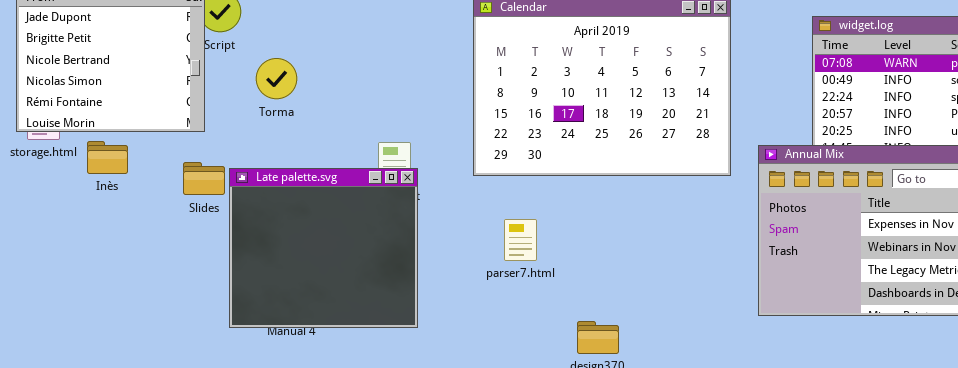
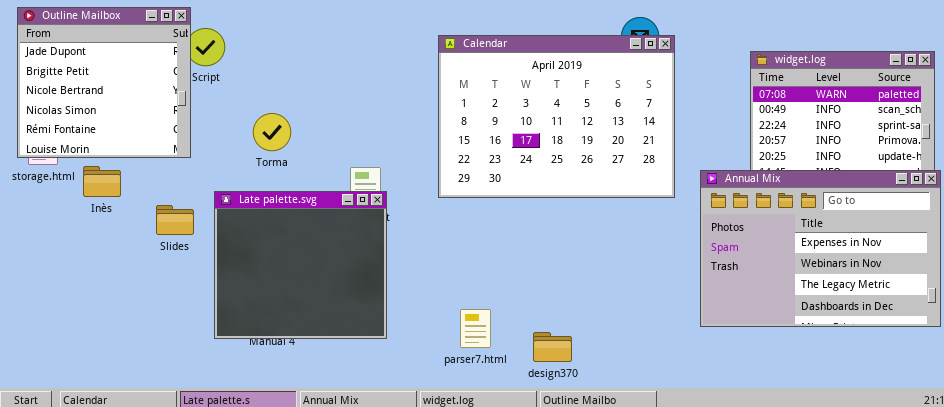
Torma: [256,58,297,99] -> [253,113,291,151], moved
Slides: [183,162,225,195] -> [156,205,194,235], moved
parser7.html: [504,219,537,261] -> [460,309,491,348], moved

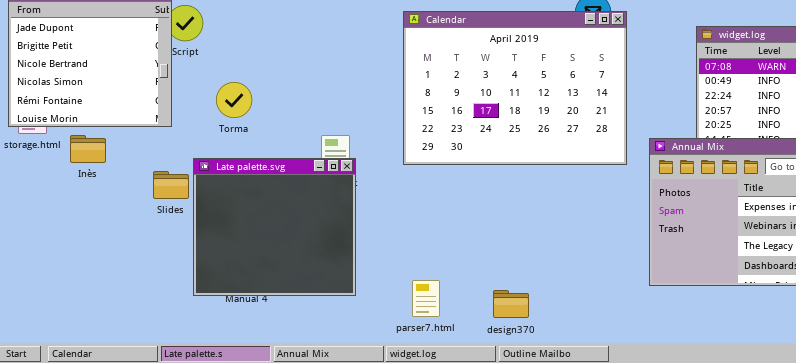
Torma: [253,113,291,151] -> [216,82,252,118], moved
Slides: [156,205,194,235] -> [153,171,189,199], moved
parser7.html: [460,309,491,348] -> [412,280,440,317], moved

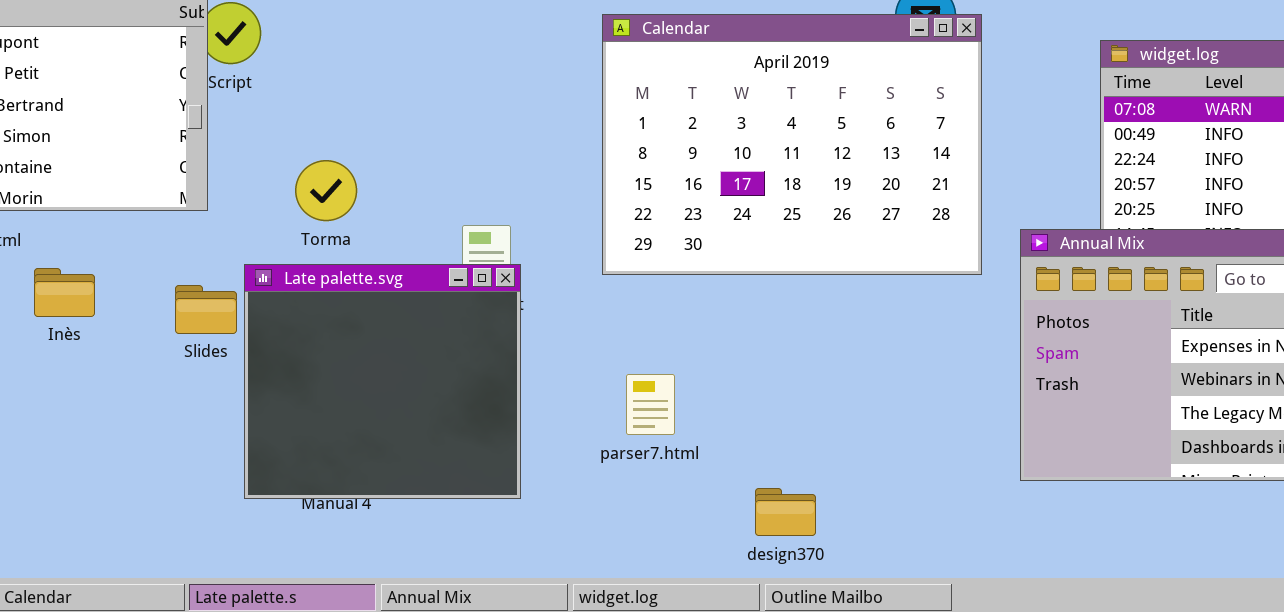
Torma: [216,82,252,118] -> [295,160,357,221], moved
Inès: [70,135,106,163] -> [34,268,95,317], moved
parser7.html: [412,280,440,317] -> [626,374,675,435], moved

